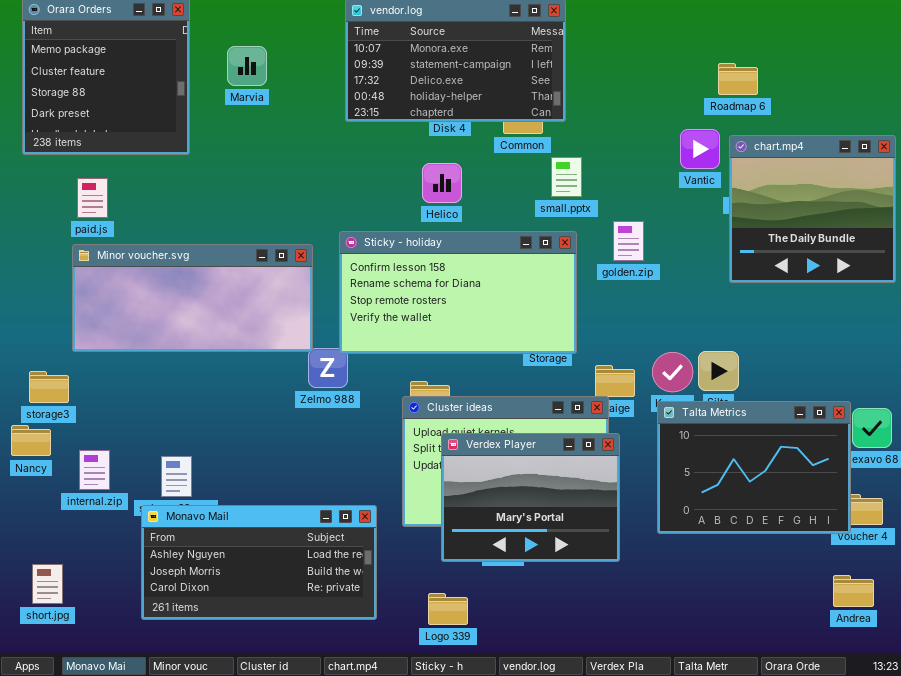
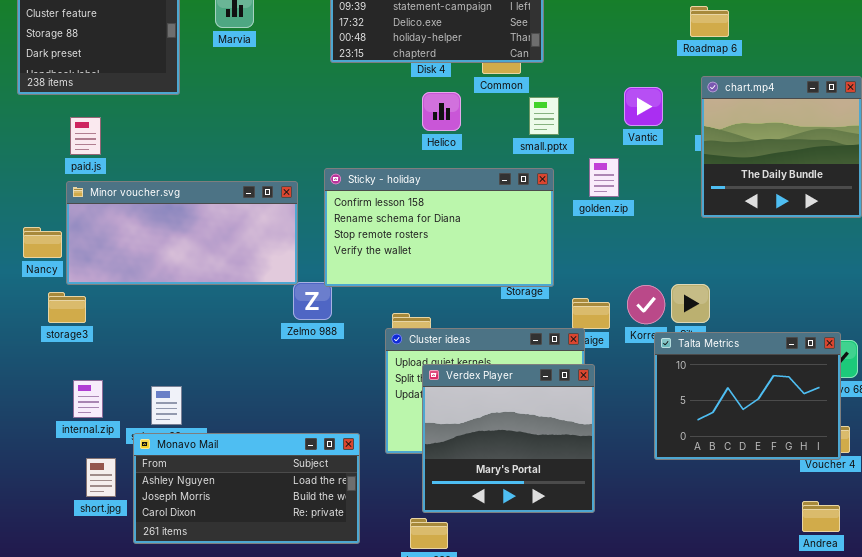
Vantic: [680,129,720,169] -> [624,87,663,126], moved
Helico: [422,163,462,203] -> [422,92,461,131], moved
storage3: [29,371,69,403] -> [48,292,86,323], moved
Talta Metrics: [657,401,851,534] -> [654,332,841,460], moved
Nancy: [11,425,51,456] -> [23,227,62,258], moved
Verdex Player: [441,433,620,562] -> [422,364,595,513], resized
short.jpg: [32,564,63,604] -> [86,458,116,497], moved

